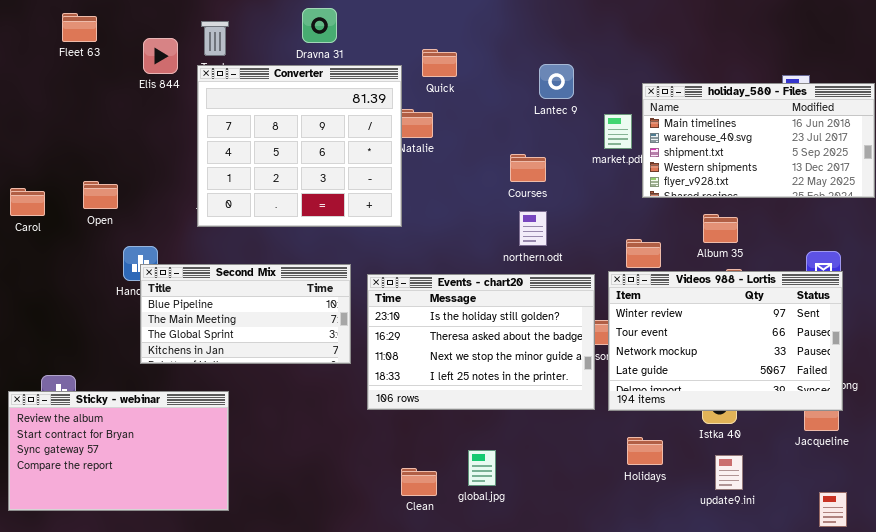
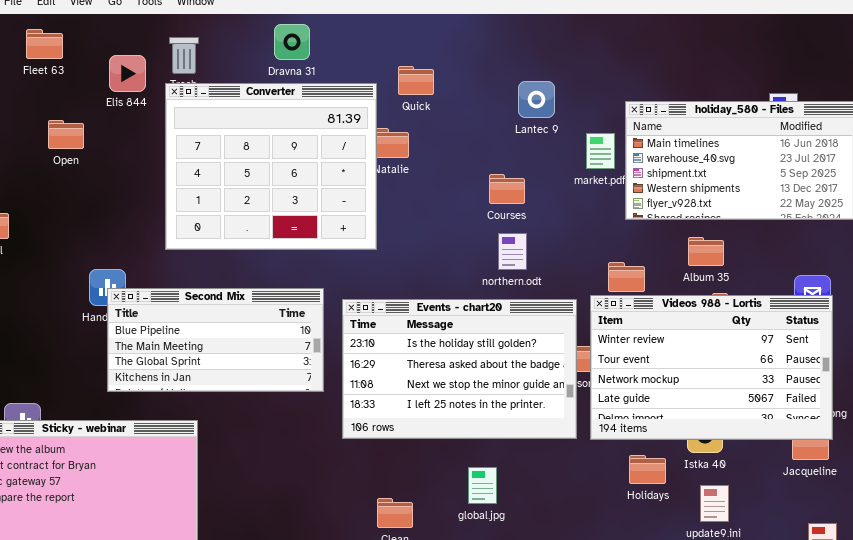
Open: [83,181,118,209] -> [48,120,84,149], moved
Holidays: [627,437,663,465] -> [629,455,666,484], moved
global.jpg: [468,450,496,486] -> [468,467,497,504], moved

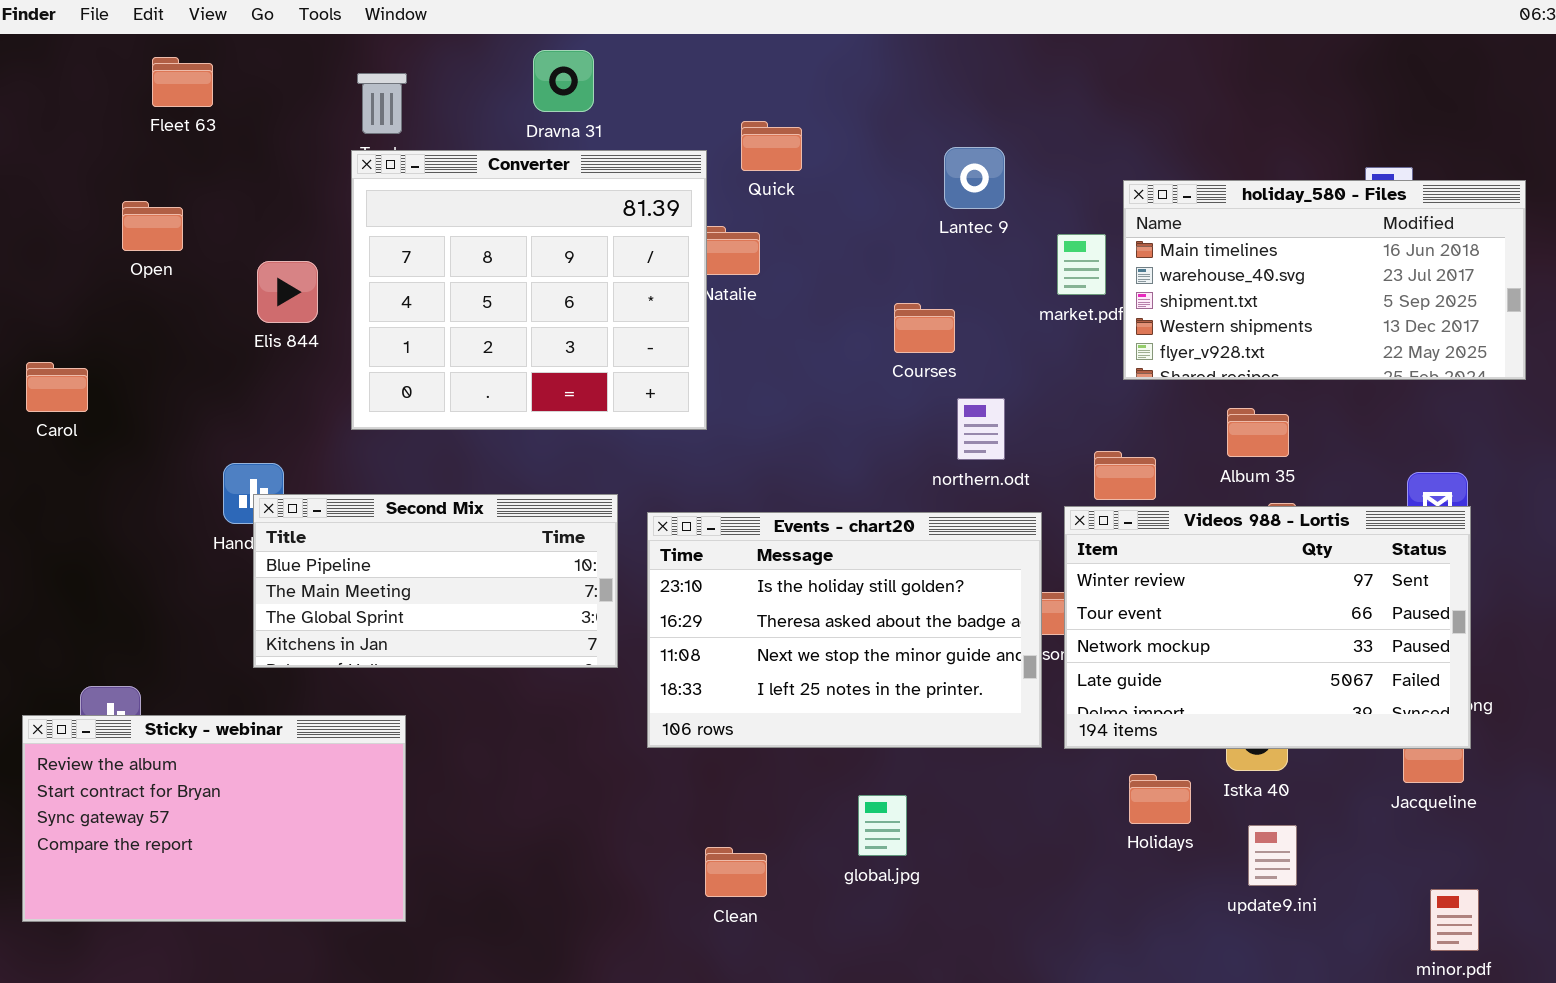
Fleet 63: [26,29,63,59] -> [152,57,213,107], moved
Elis 844: [109,55,146,92] -> [257,261,318,323], moved
Open: [48,120,84,149] -> [122,201,183,251], moved
northern.odt: [498,233,527,270] -> [957,398,1005,460], moved

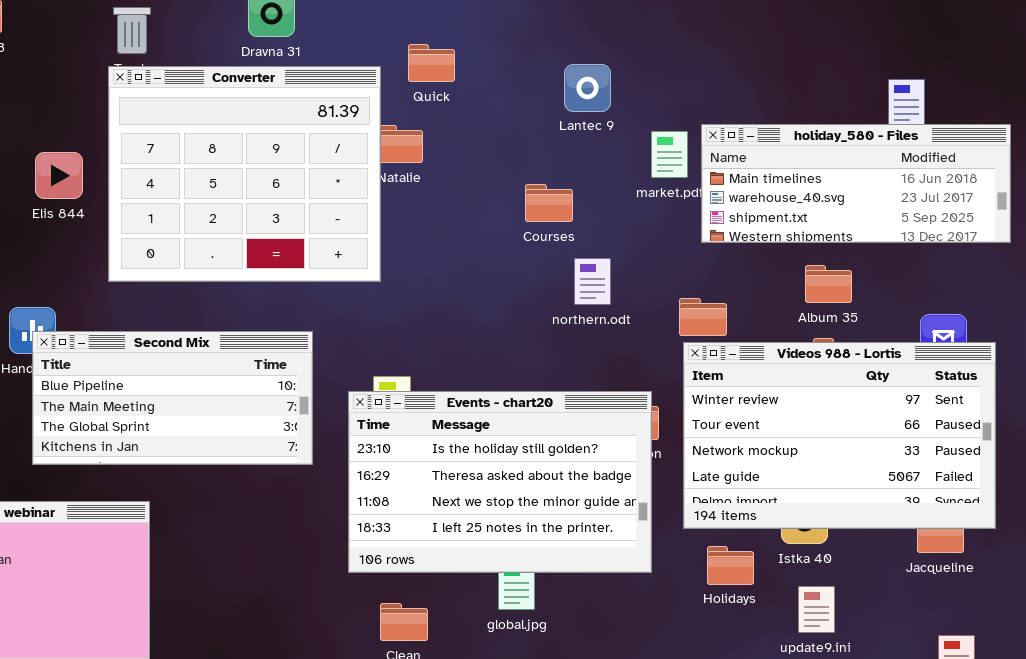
holiday_580 - Files: [1123,180,1526,380] -> [701,124,1011,243], resized
Album 35: [1227,408,1289,457] -> [805,265,852,303], moved
Videos 988 - Lortis: [1064,506,1471,749] -> [683,342,996,529], moved
Events - chart20: [647,512,1042,748] -> [348,391,652,573], moved

